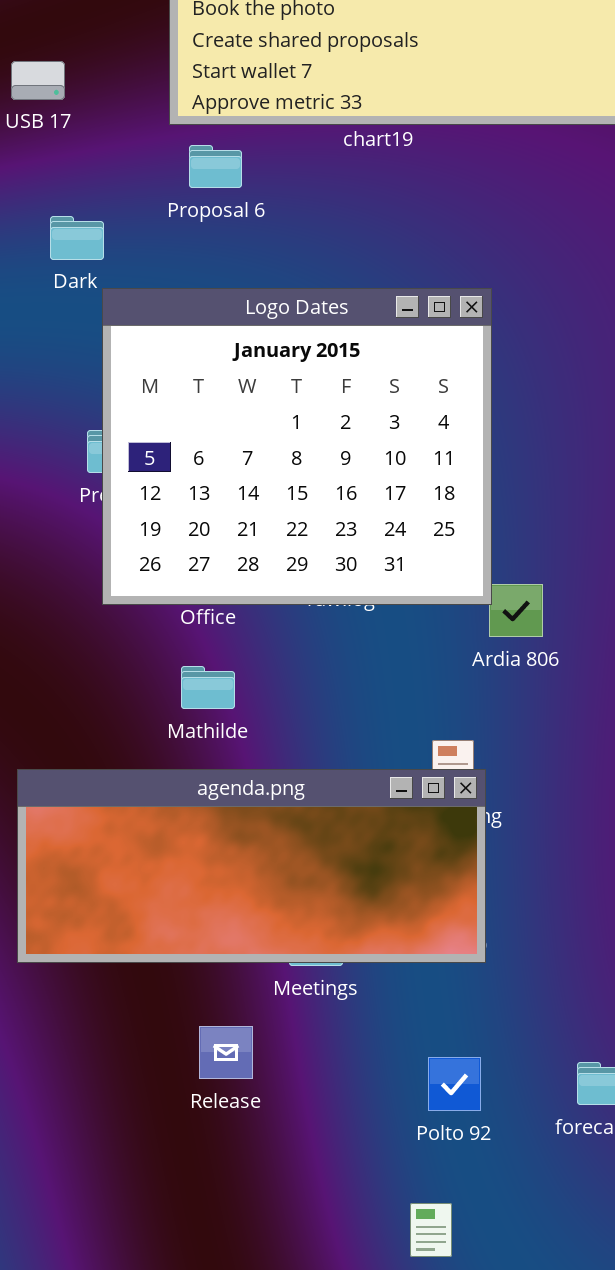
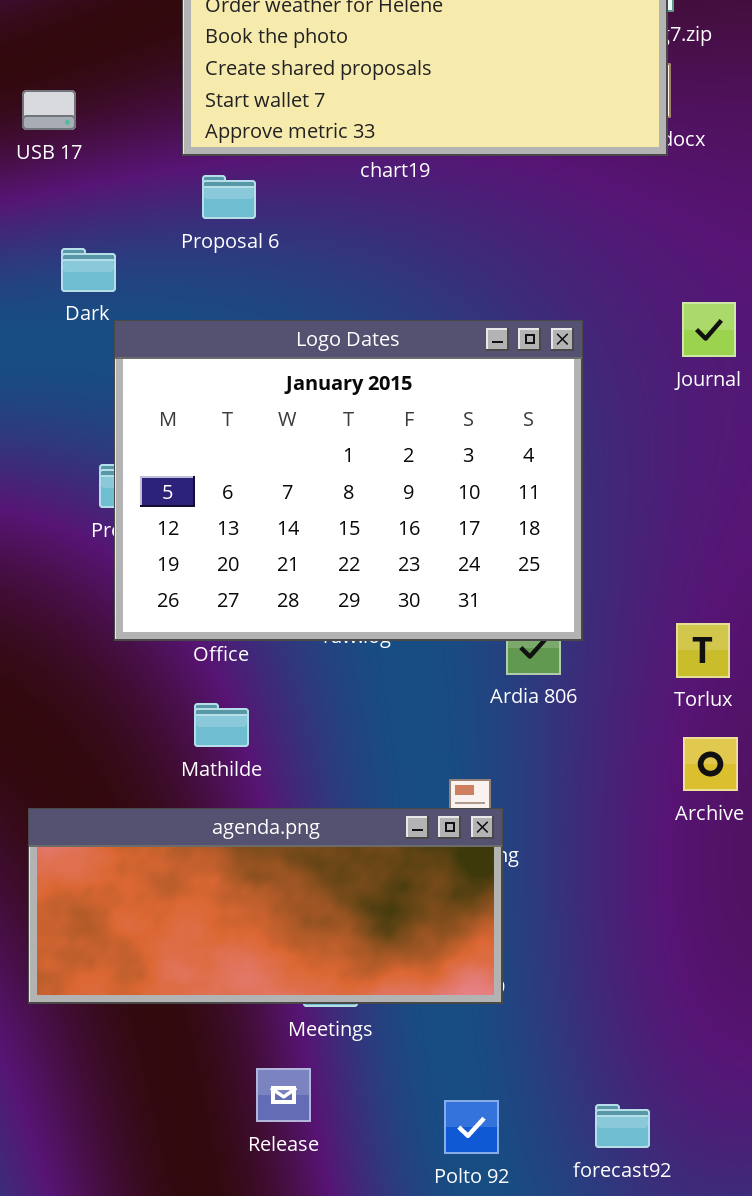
Logo Dates: [102,288,492,605] -> [114,320,583,641], resized
Release: [199,1026,253,1079] -> [256,1068,311,1122], moved

